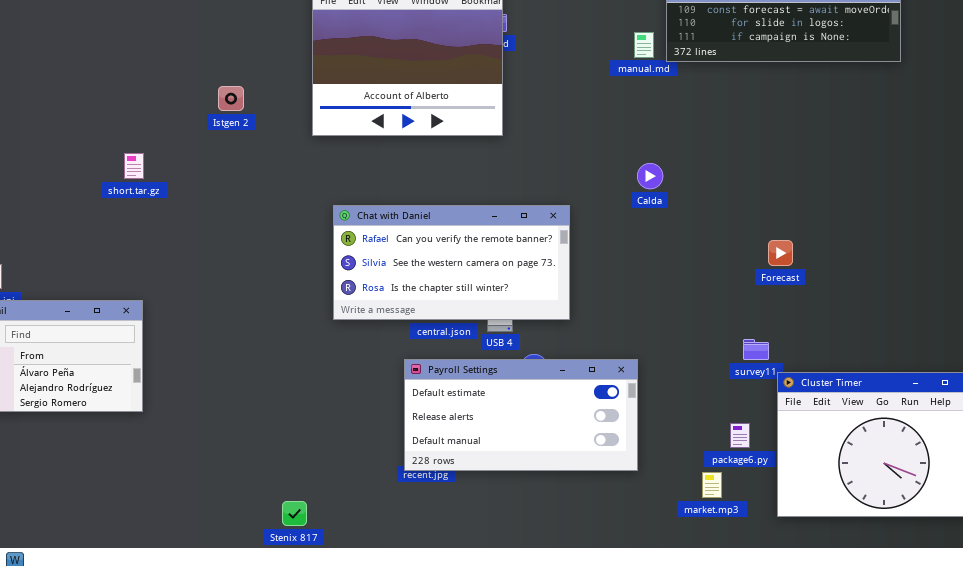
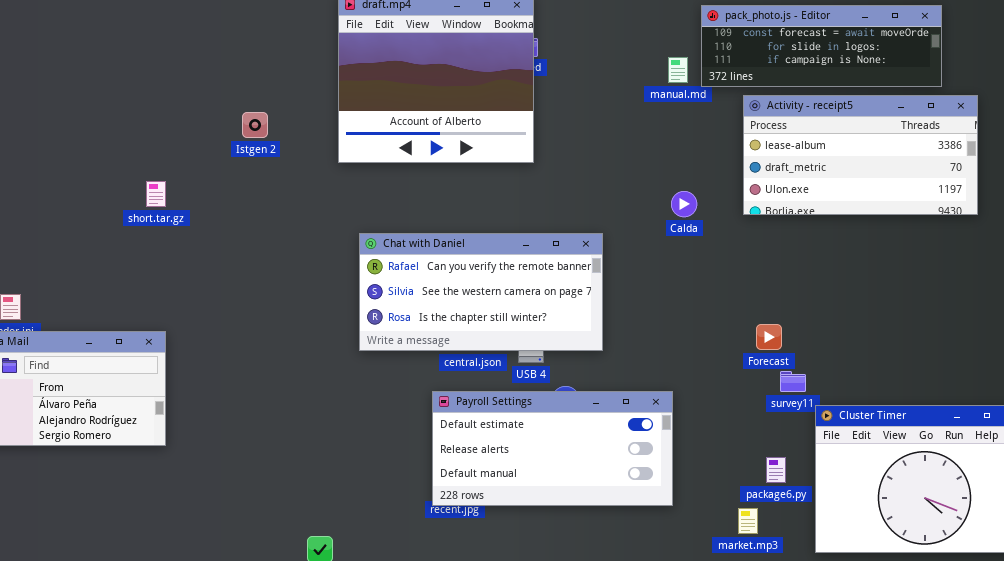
Activity - receipt5: none -> [743,95,978,215], opened
Forecast: [768,240,793,266] -> [756,324,782,350], moved

